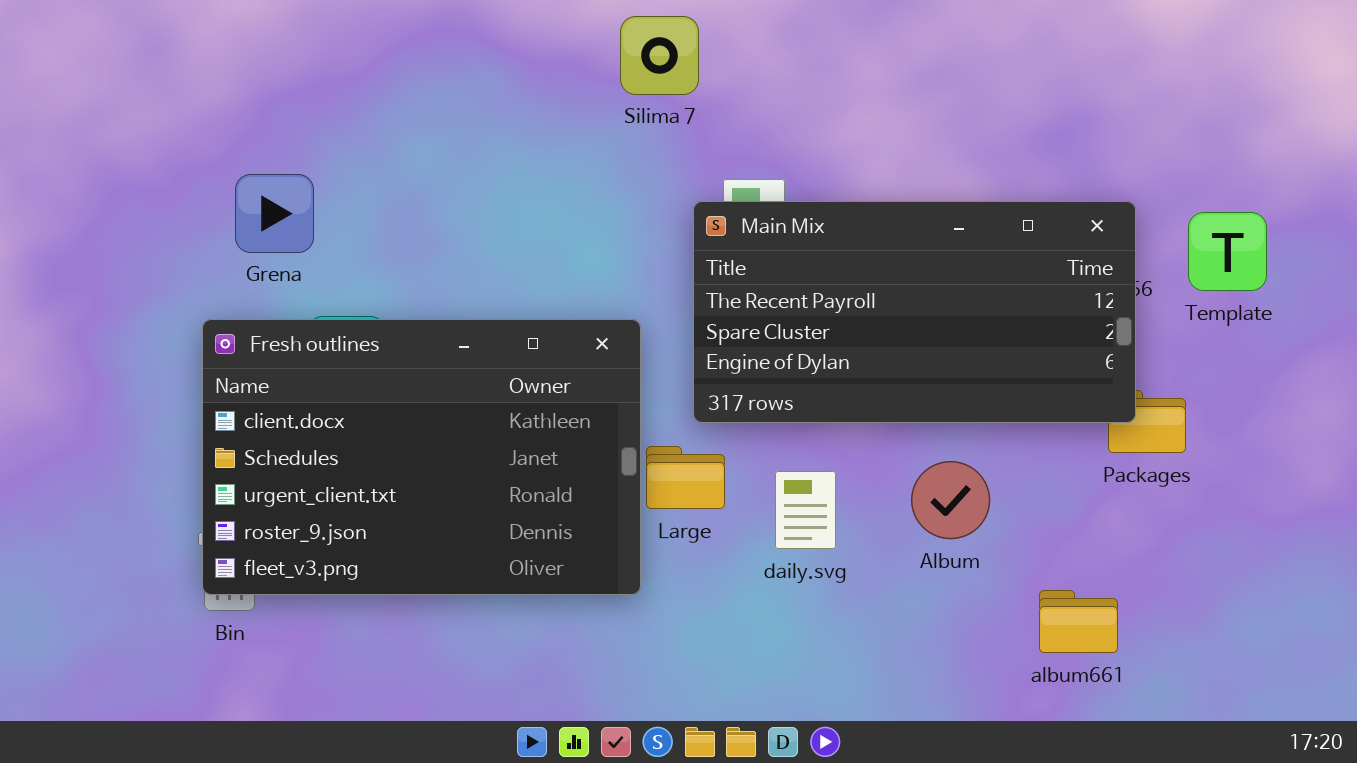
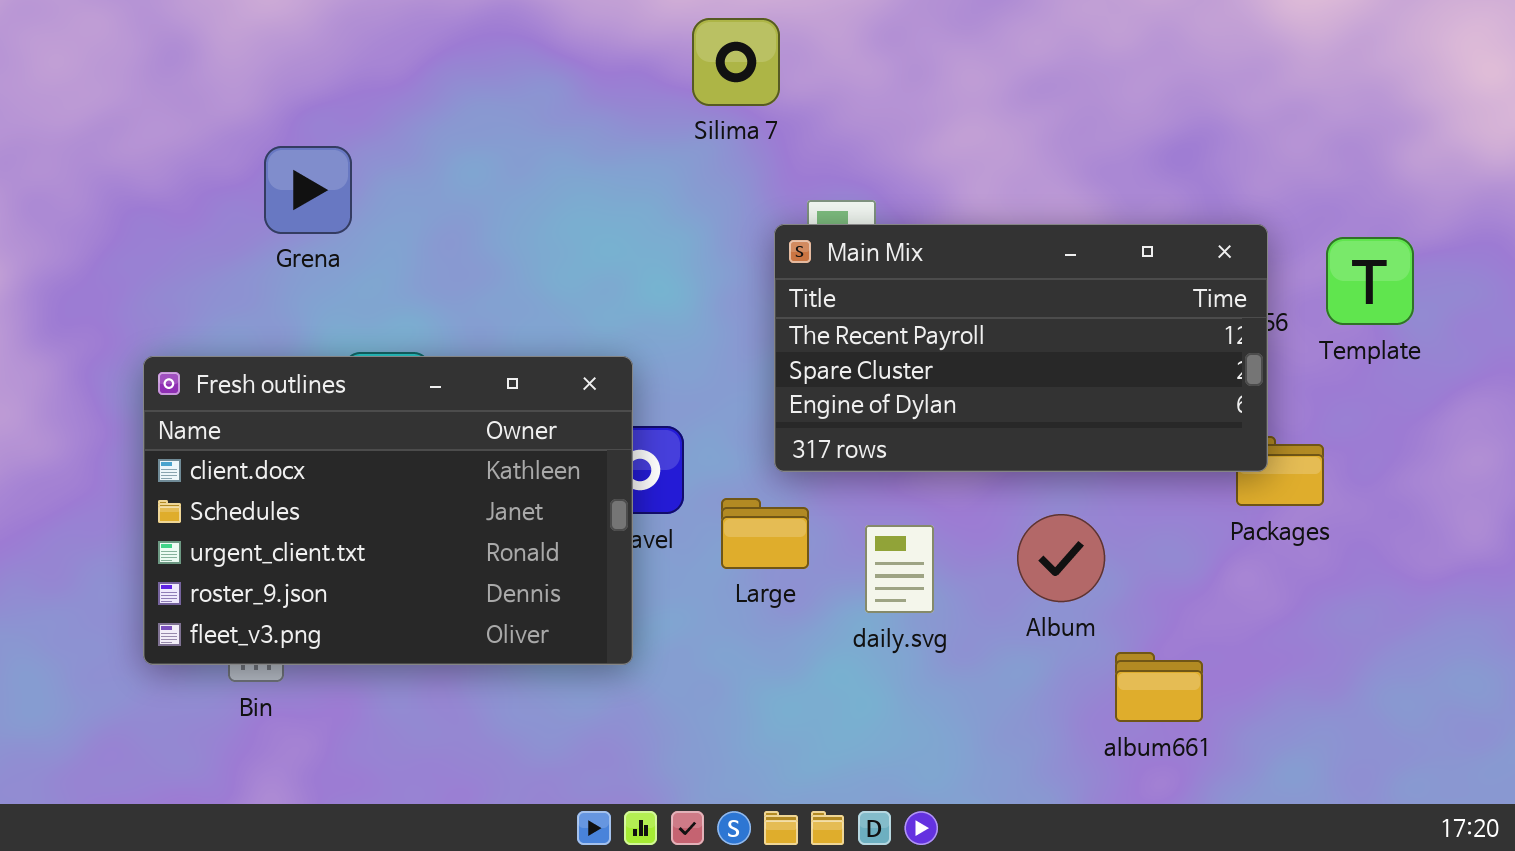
Grena: [235,174,314,253] -> [264,146,352,234], moved
Fresh outlines: [202,319,641,595] -> [143,356,633,665], moved
album661: [1039,590,1118,653] -> [1115,652,1203,722], moved

